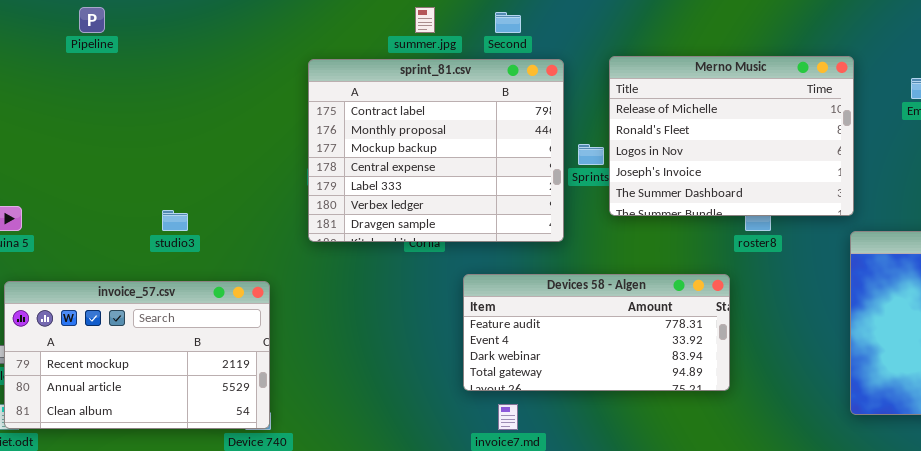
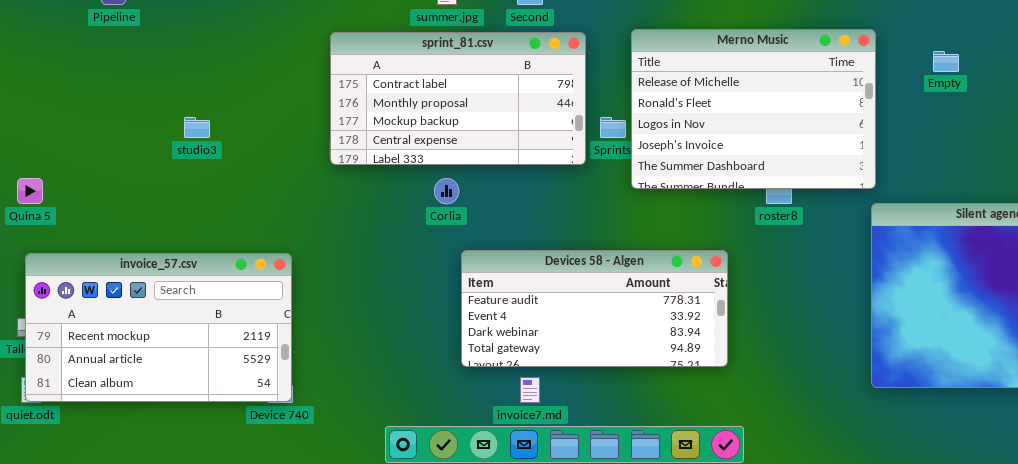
sprint_81.csv: [308,59,564,242] -> [330,32,586,165], resized
studio3: [162,210,188,231] -> [184,117,210,138], moved
Devices 58 - Algen: [463,274,730,391] -> [461,250,728,367], moved

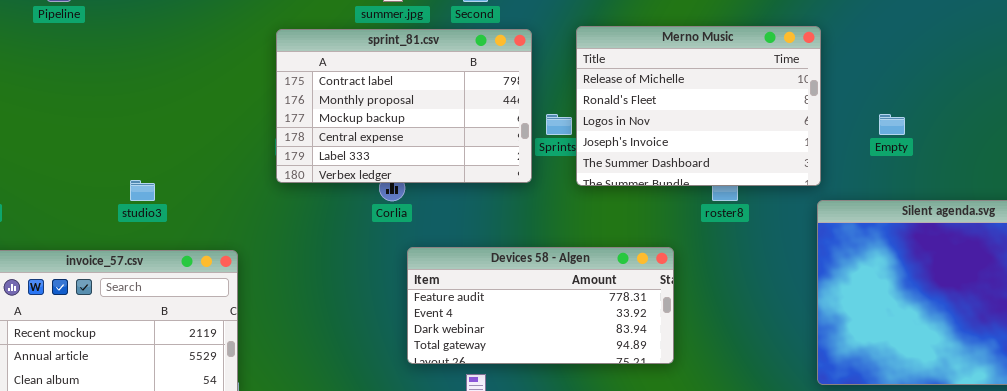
sprint_81.csv: [330,32,586,165] -> [276,29,532,183], resized
Empty: [933,51,959,72] -> [879,114,905,135], moved
studio3: [184,117,210,138] -> [130,180,155,201], moved

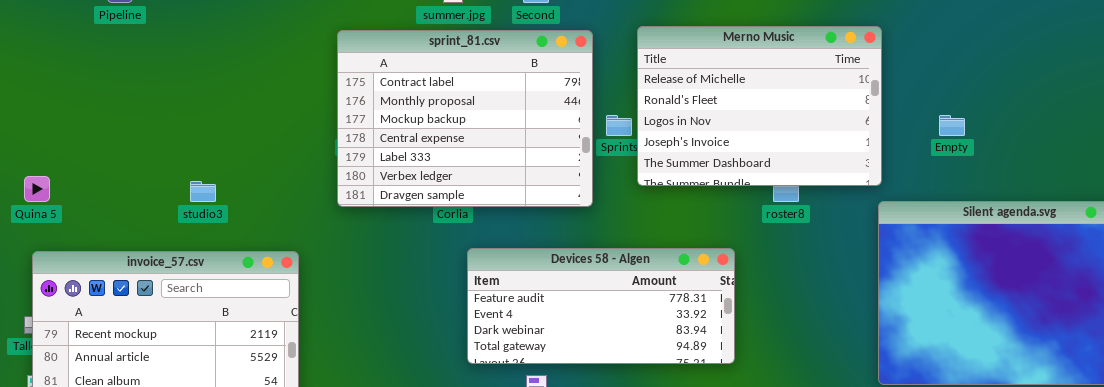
sprint_81.csv: [276,29,532,183] -> [337,30,593,207], resized

